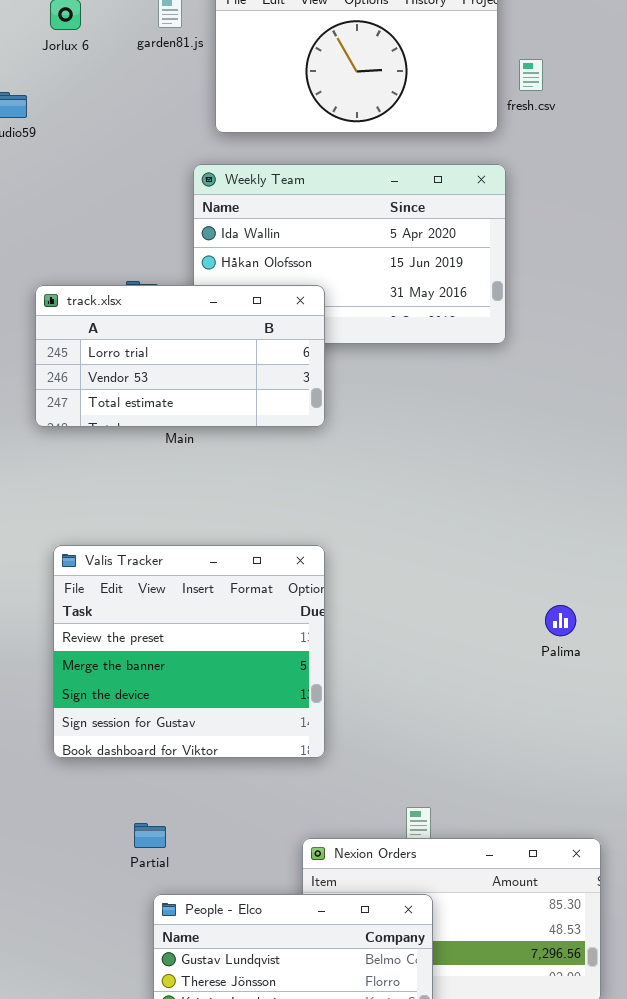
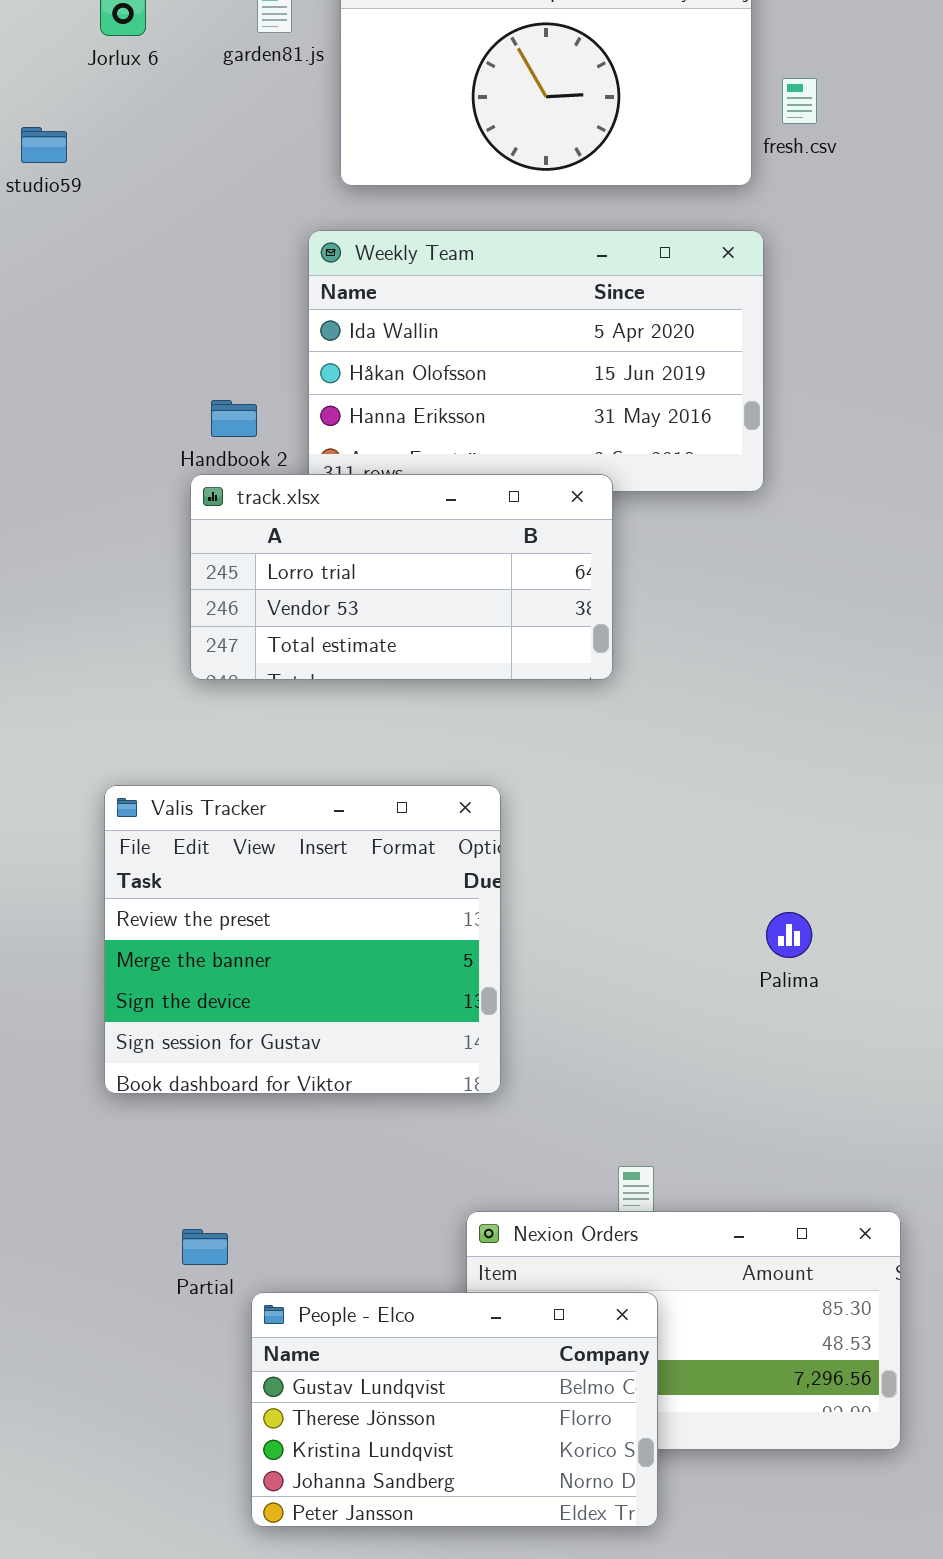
track.xlsx: [35,285,325,427] -> [190,474,613,680], moved
Palima: [545,605,576,636] -> [766,912,812,958], moved
Partial: [134,823,166,848] -> [182,1229,228,1265], moved

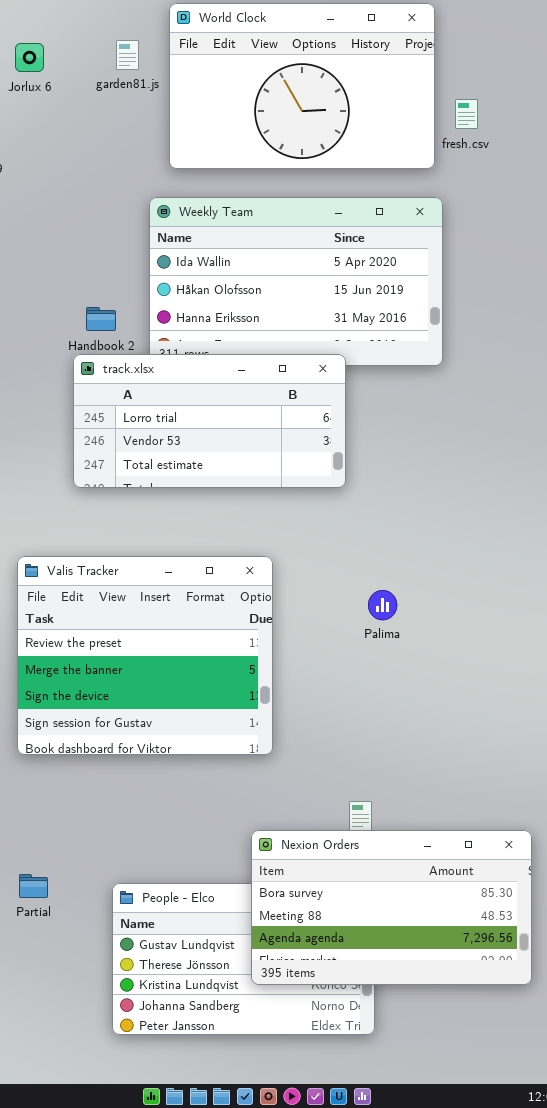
Palima: [766,912,812,958] -> [368,590,397,620], moved
Nexion Orders: [466,1211,901,1450] -> [251,830,532,985], raised
Partial: [182,1229,228,1265] -> [19,874,48,898], moved

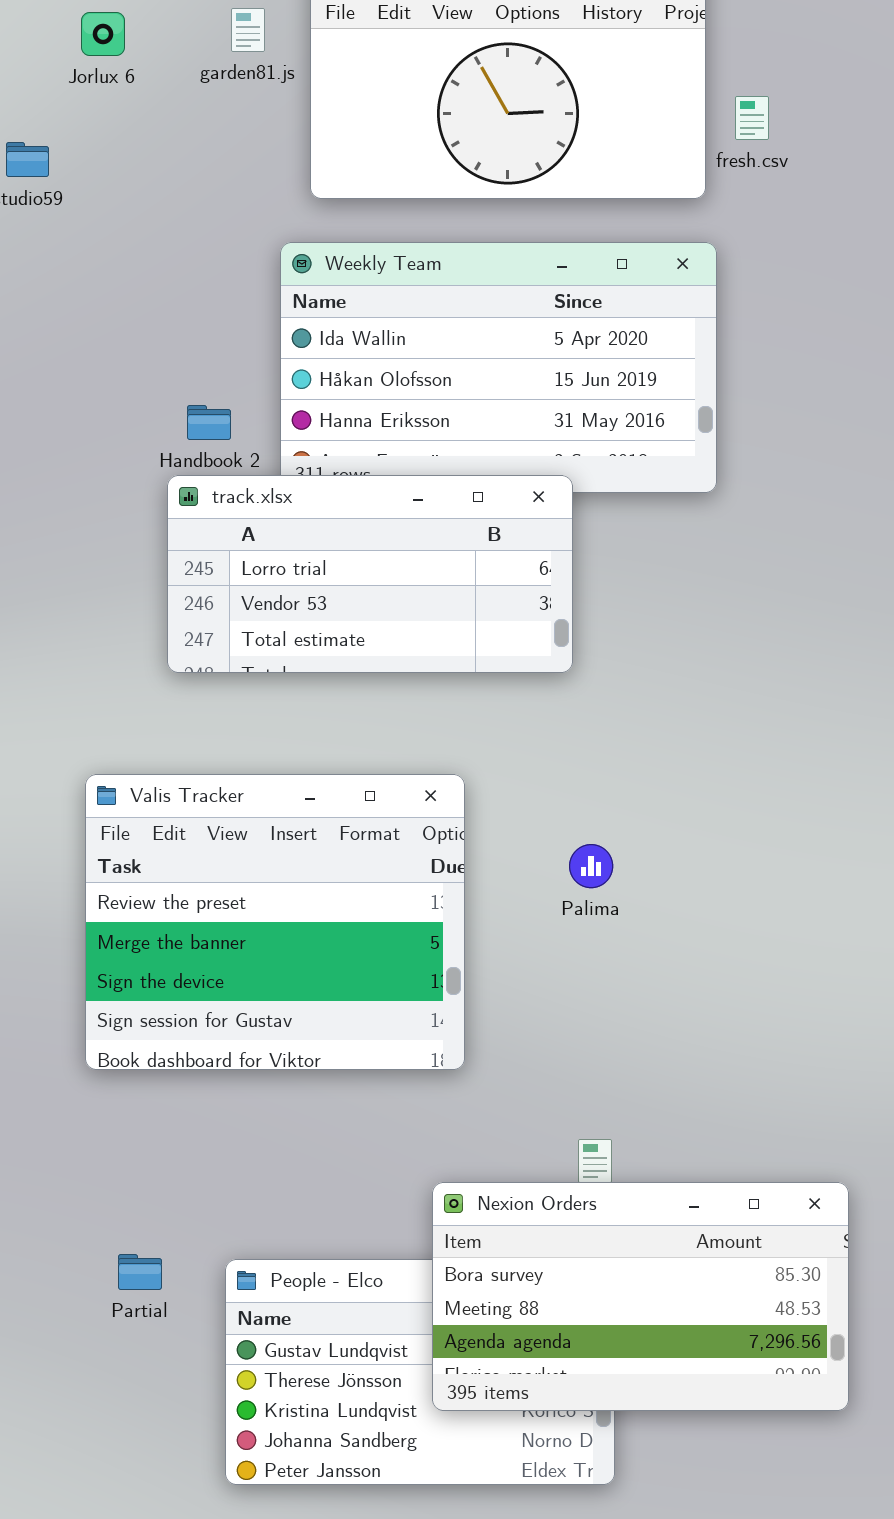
Palima: [368,590,397,620] -> [569,844,613,888], moved
Partial: [19,874,48,898] -> [118,1254,162,1290], moved

